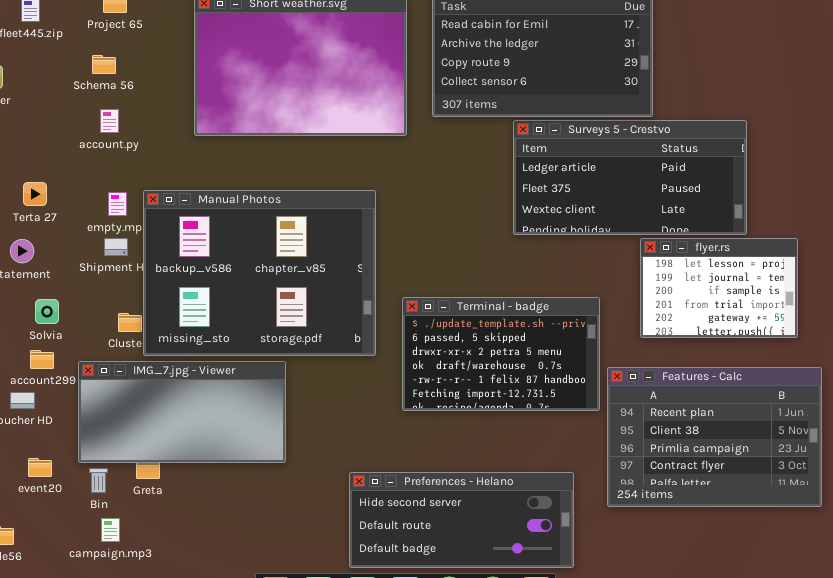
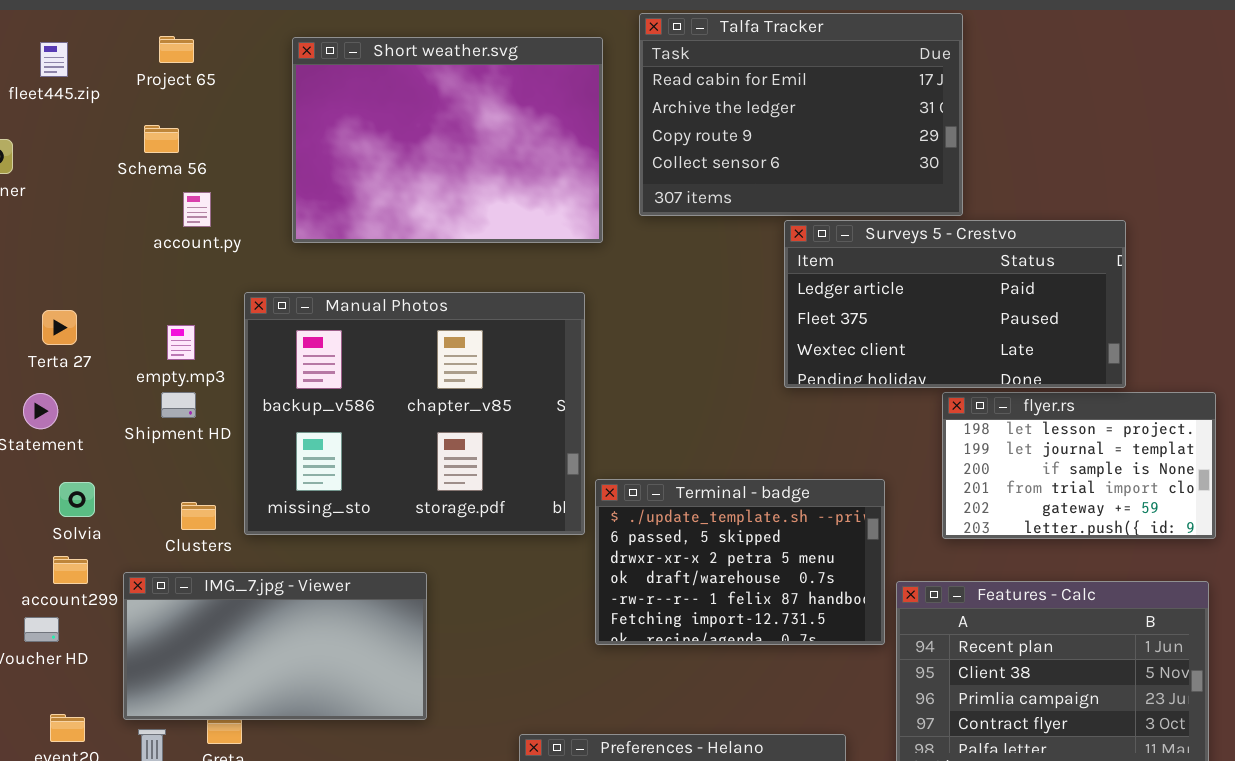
account.py: [100,109,119,133] -> [183,192,211,227], moved
Surveys 5 - Crestvo: [513,120,747,235] -> [784,220,1126,388], moved
Manual Photos: [143,190,376,356] -> [244,292,585,535], moved
flyer.rs: [640,238,798,338] -> [942,392,1216,539], resized

